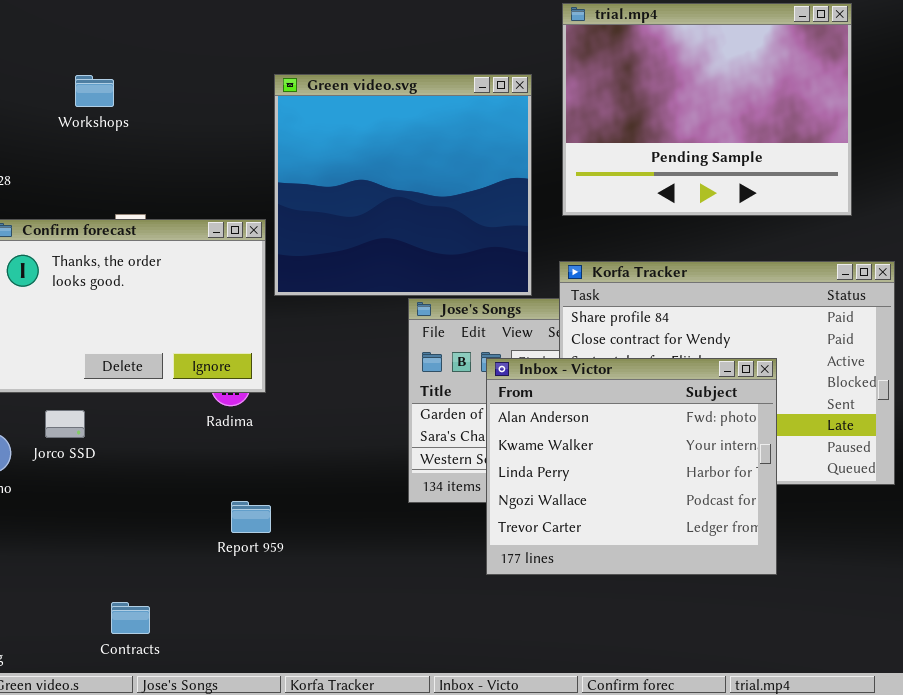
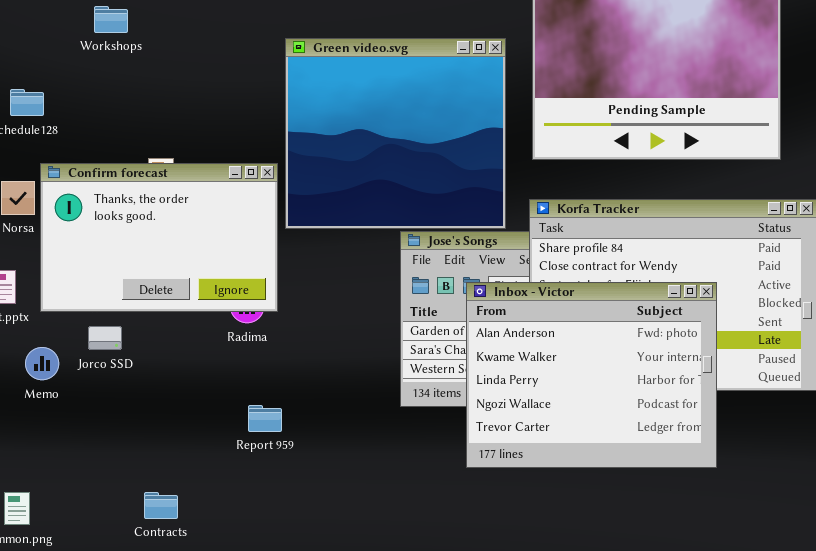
Workshops: [75,75,114,107] -> [94,6,128,33], moved

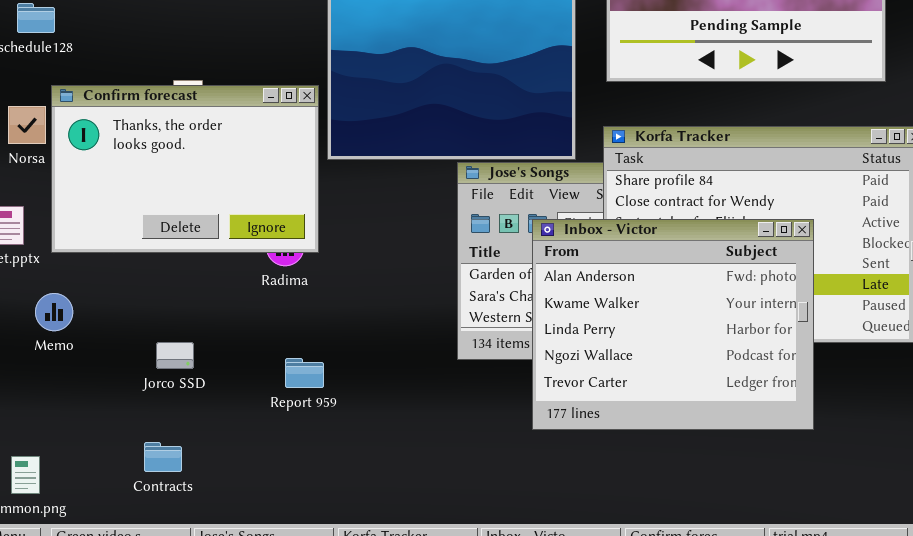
Jorco SSD: [88,326,122,350] -> [156,342,194,369], moved
Contracts: [144,492,178,519] -> [144,442,182,472], moved

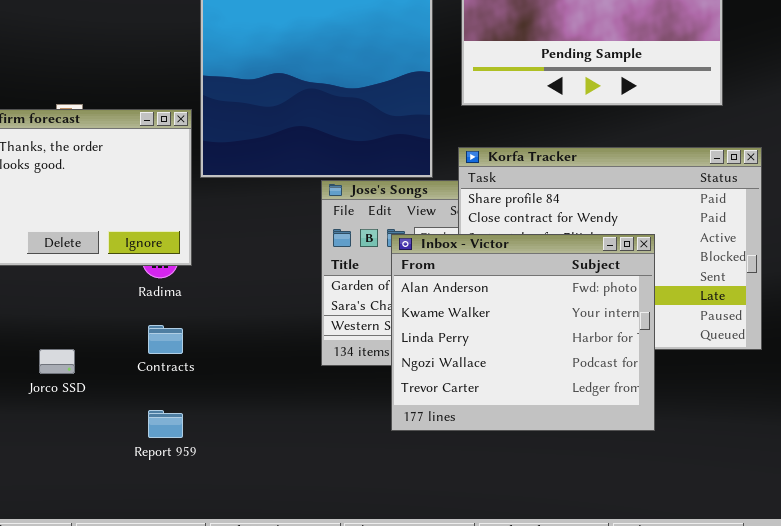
Report 959: [285,358,324,388] -> [148,410,183,438], moved
Contracts: [144,442,182,472] -> [148,325,183,354], moved

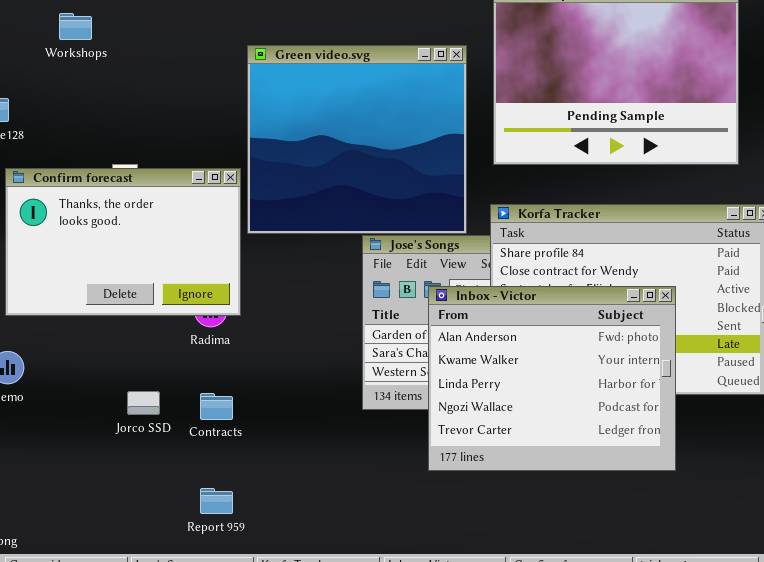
Contracts: [148,325,183,354] -> [200,393,233,420], moved
Jorco SSD: [39,349,75,374] -> [127,391,160,415], moved
Report 959: [148,410,183,438] -> [200,488,233,514], moved

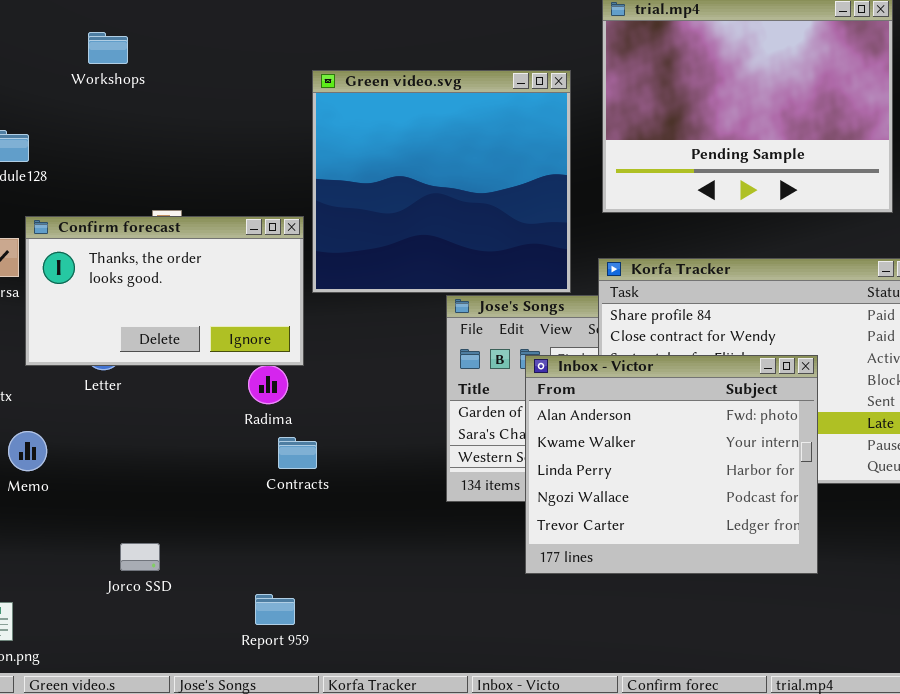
Confirm forecast: [5,168,241,316] -> [25,216,304,366], resized
Jorco SSD: [127,391,160,415] -> [120,543,160,571], moved
Contracts: [200,393,233,420] -> [278,437,317,469], moved

